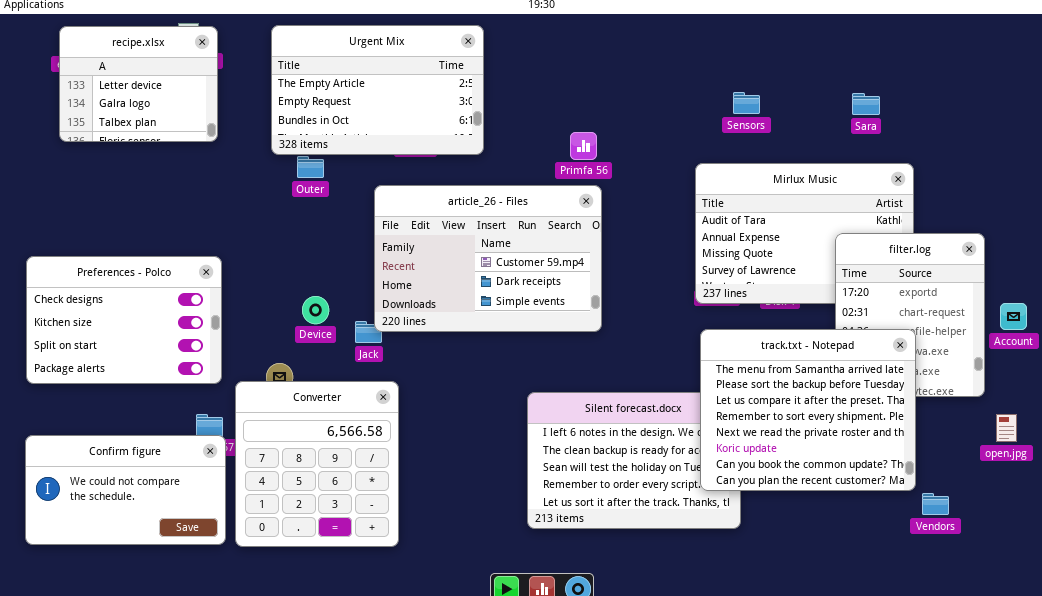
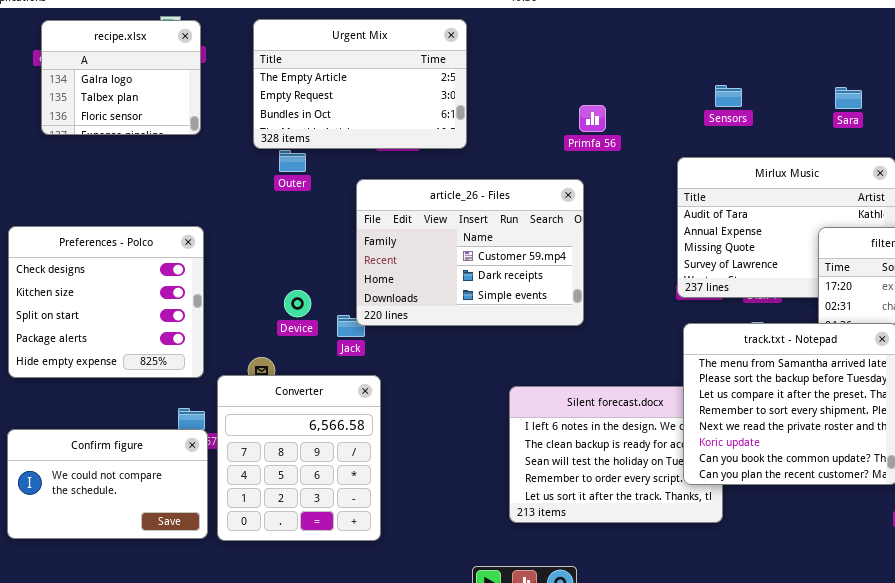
recipe.xlsx: [59,26,218,142] -> [41,20,201,135], scrolled down 1 row
Primfa 56: [570,132,597,160] -> [579,105,606,132], moved
Preferences - Polco: [26,256,222,384] -> [8,226,204,378], resized

